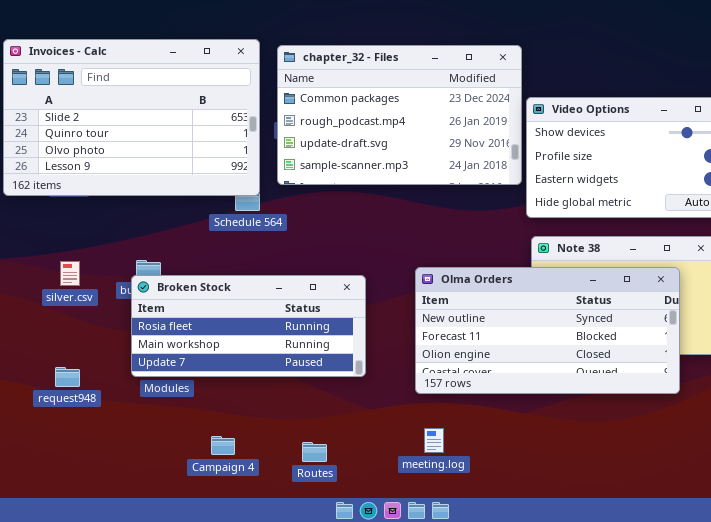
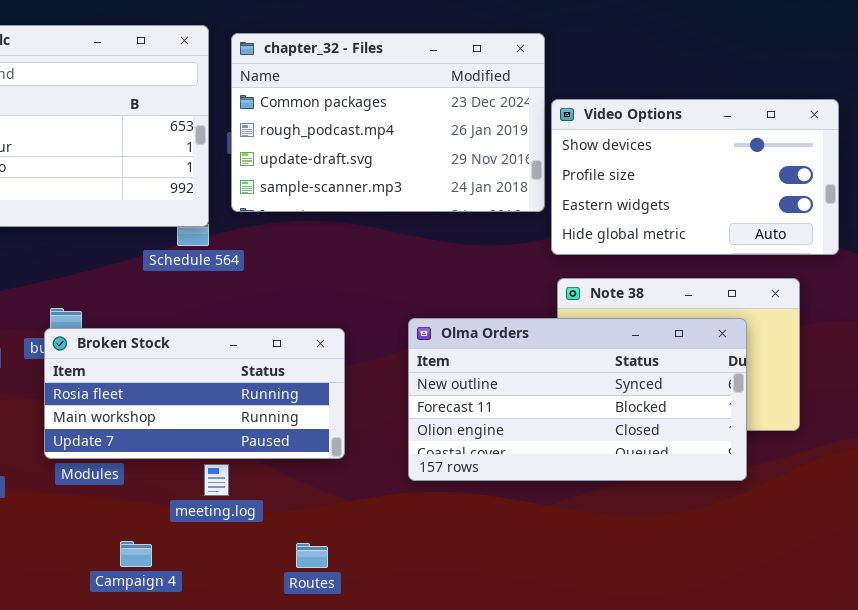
meeting.log: [424,428,444,453] -> [204,464,229,496], moved
Campaign 4: [211,436,235,455] -> [120,541,152,567], moved
Routes: [302,442,327,462] -> [296,543,328,568], moved

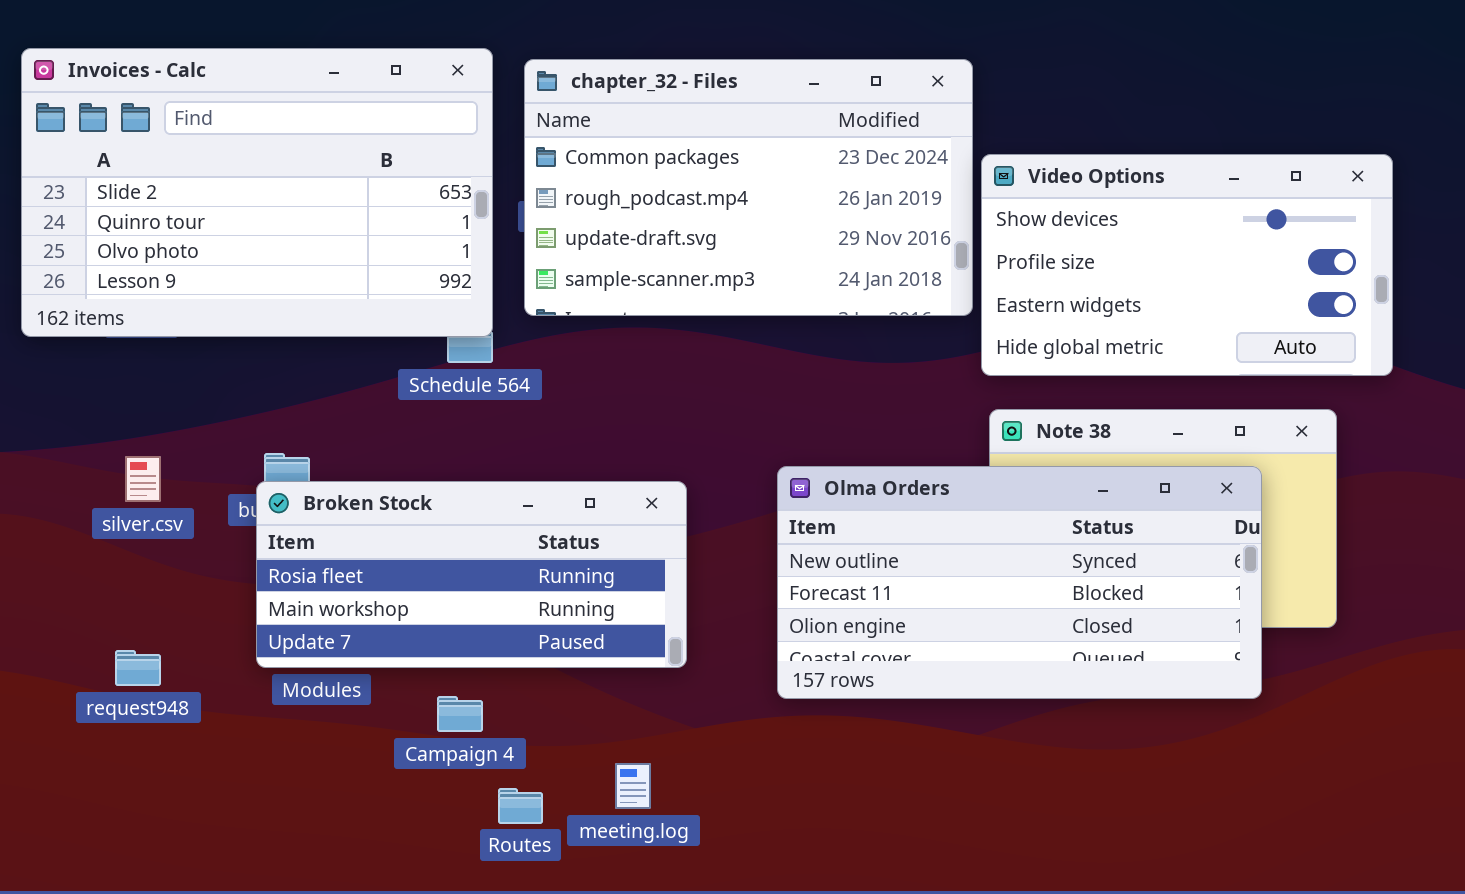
meeting.log: [204,464,229,496] -> [615,763,651,809], moved
Campaign 4: [120,541,152,567] -> [437,696,483,732], moved
Routes: [296,543,328,568] -> [498,788,543,824], moved

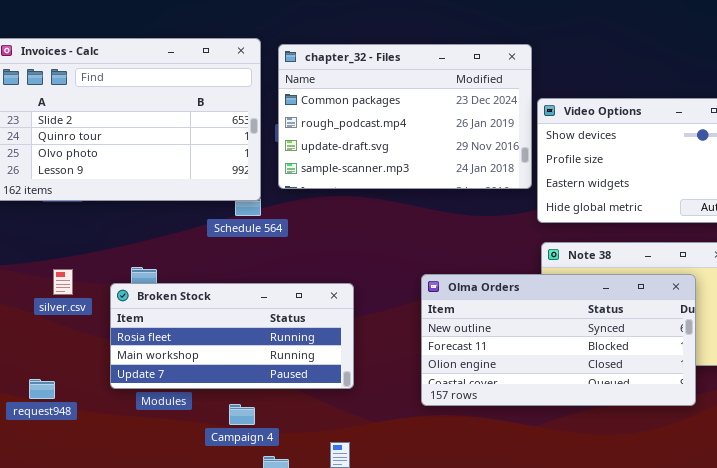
Broken Stock: [256,481,687,668] -> [110,283,354,389], moved
request948: [115,650,161,686] -> [29,379,55,399], moved

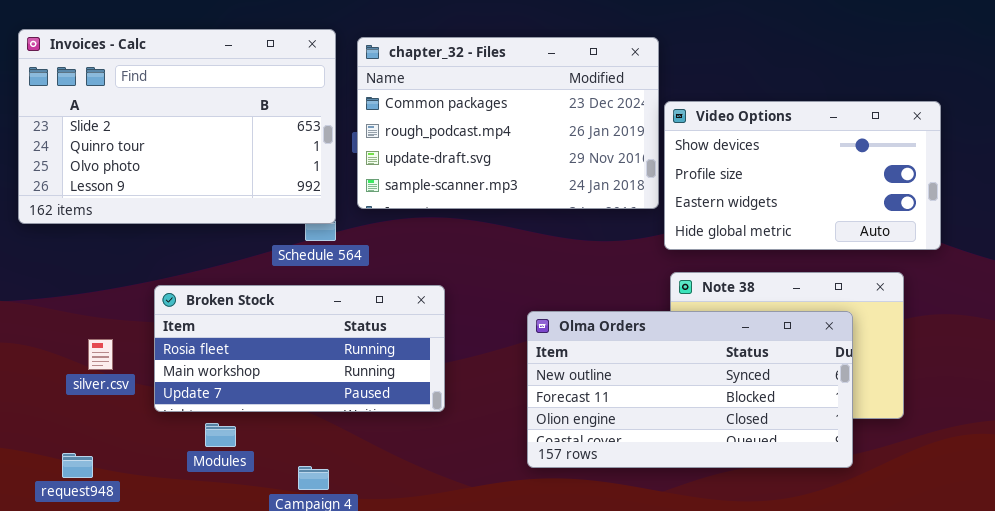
silver.csv: [53,269,73,295] -> [88,339,113,370], moved
Broken Stock: [110,283,354,389] -> [154,285,445,412], moved
request948: [29,379,55,399] -> [62,453,93,478], moved

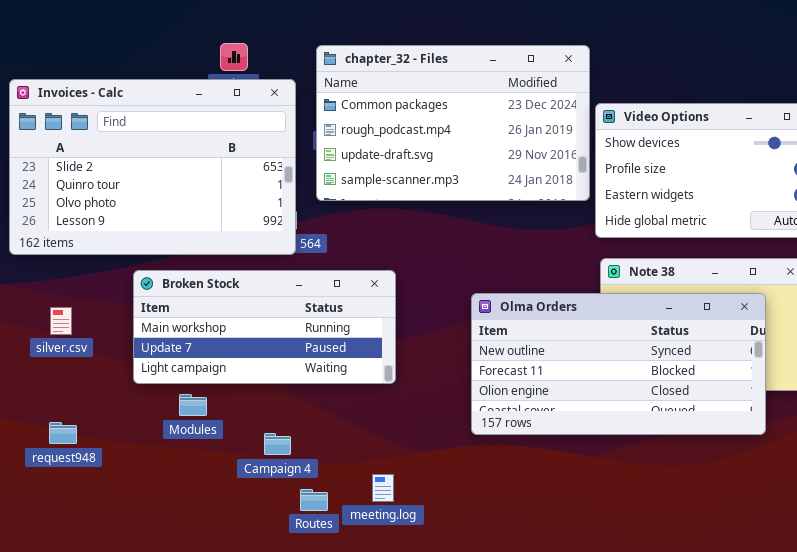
Invoices - Calc: [18,29,336,224] -> [9,79,296,255], moved
Broken Stock: [154,285,445,412] -> [133,270,396,384], scrolled down 1 row
silver.csv: [88,339,113,370] -> [50,307,72,335], moved

